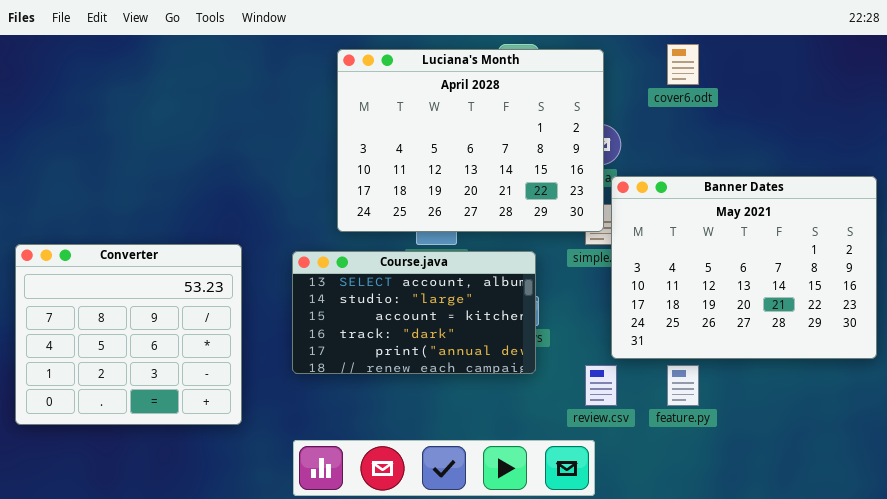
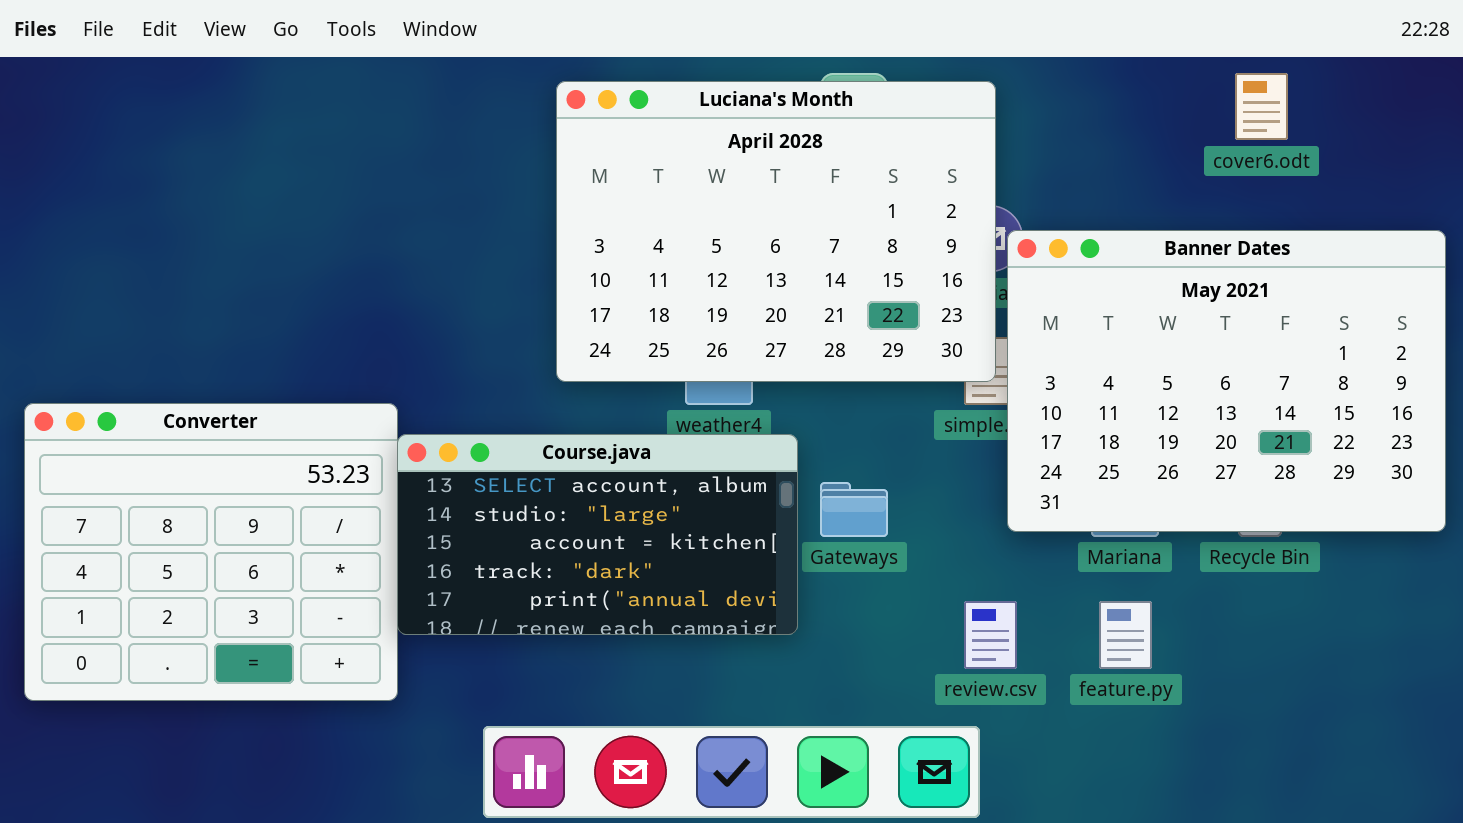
cover6.odt: [667,44,699,85] -> [1235,73,1288,140], moved
Banner Dates: [611,176,877,359] -> [1007,230,1446,532], moved
Course.java: [292,251,536,374] -> [397,434,798,635], moved

